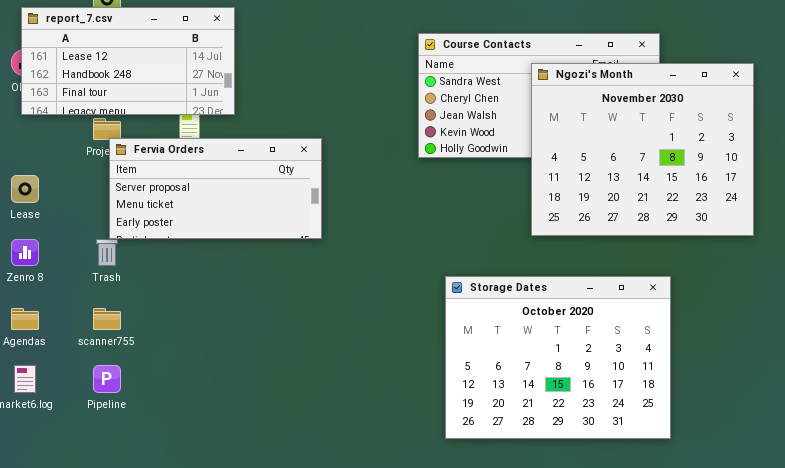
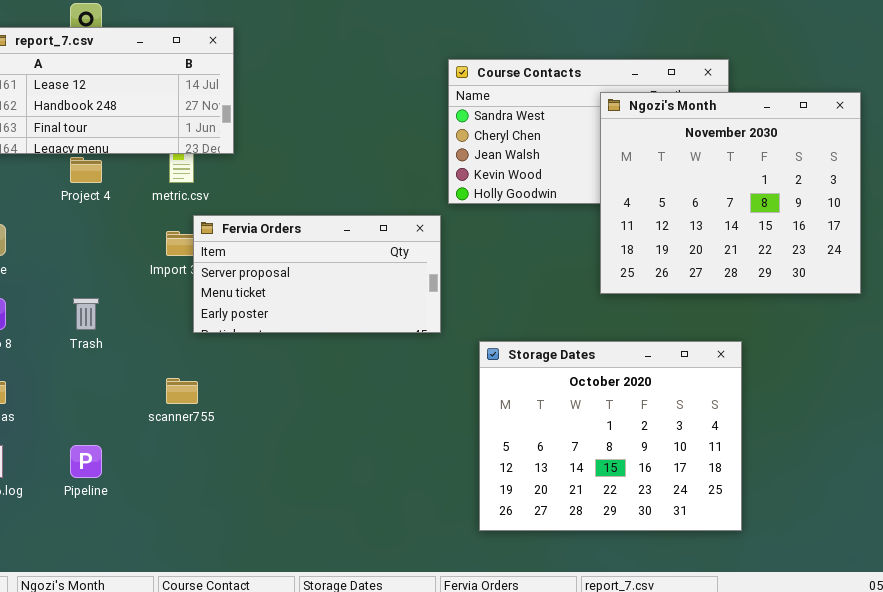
Ngozi's Month: [531,63,754,236] -> [600,92,861,294], moved
Fervia Orders: [109,138,322,239] -> [193,215,441,333], moved
scanner755: [93,308,121,330] -> [166,378,198,404], moved

